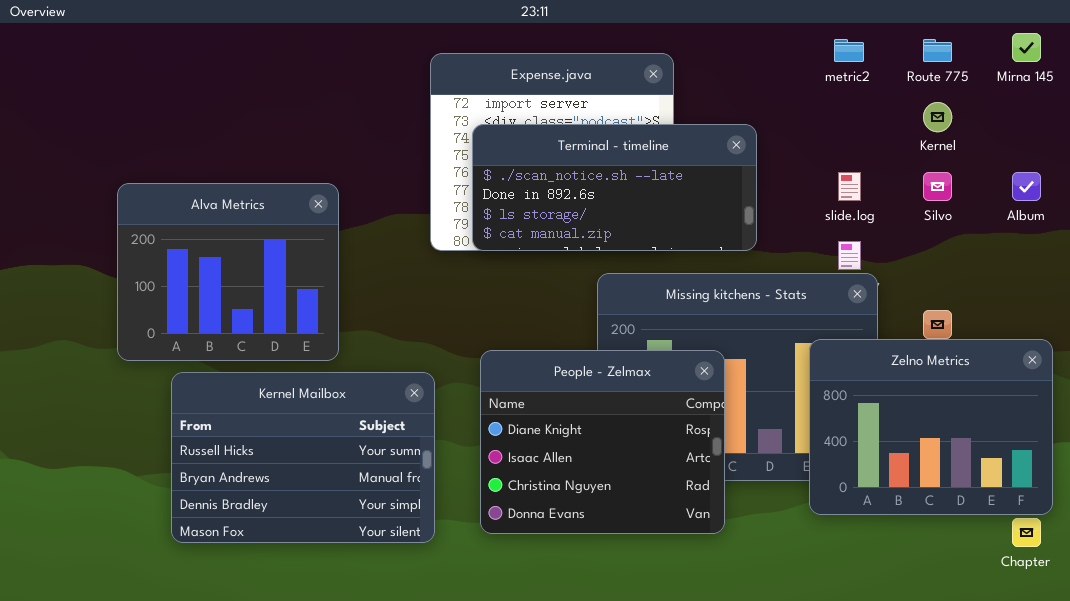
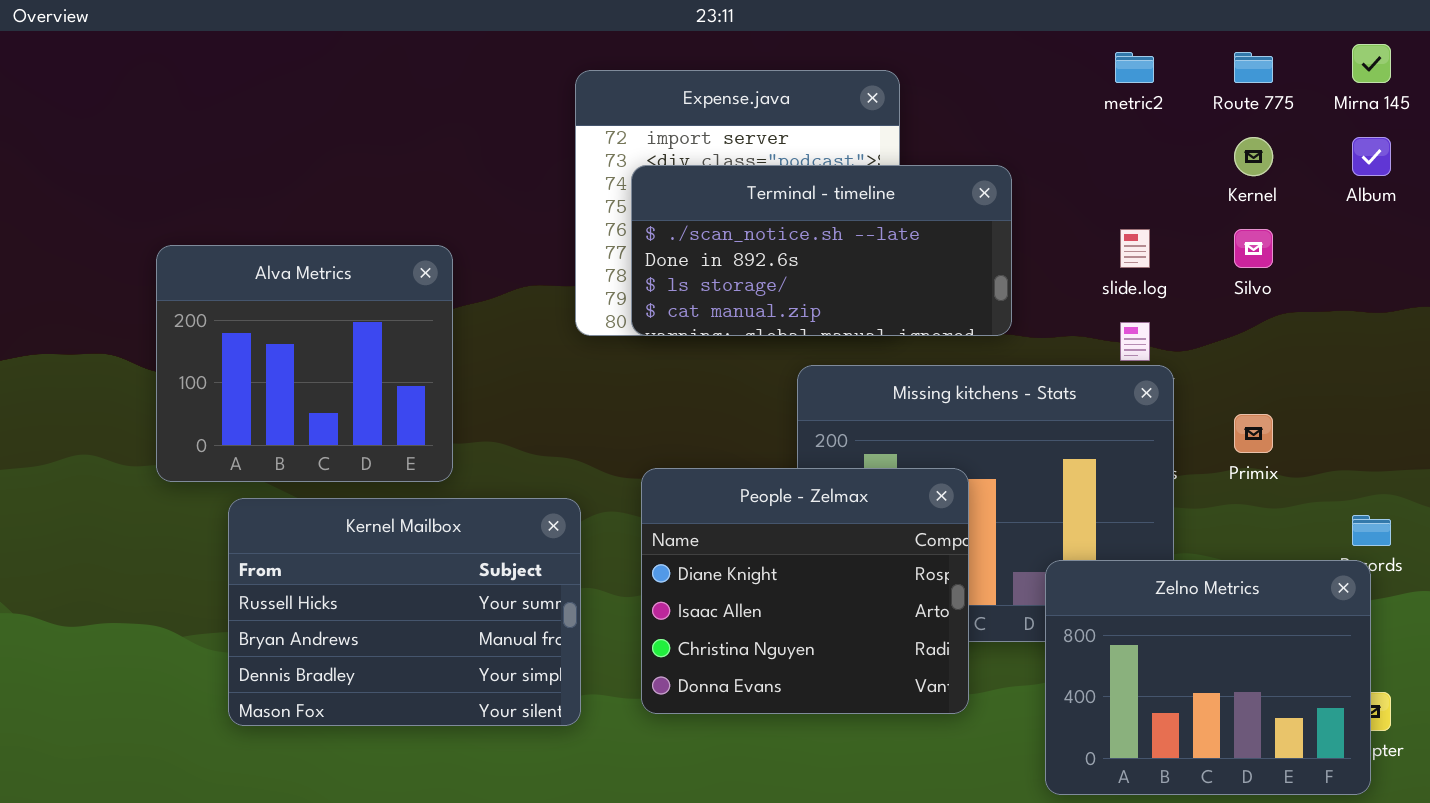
Album: [1012,172,1041,201] -> [1352,137,1391,176], moved
Zelno Metrics: [809,339,1053,515] -> [1045,560,1371,795], moved

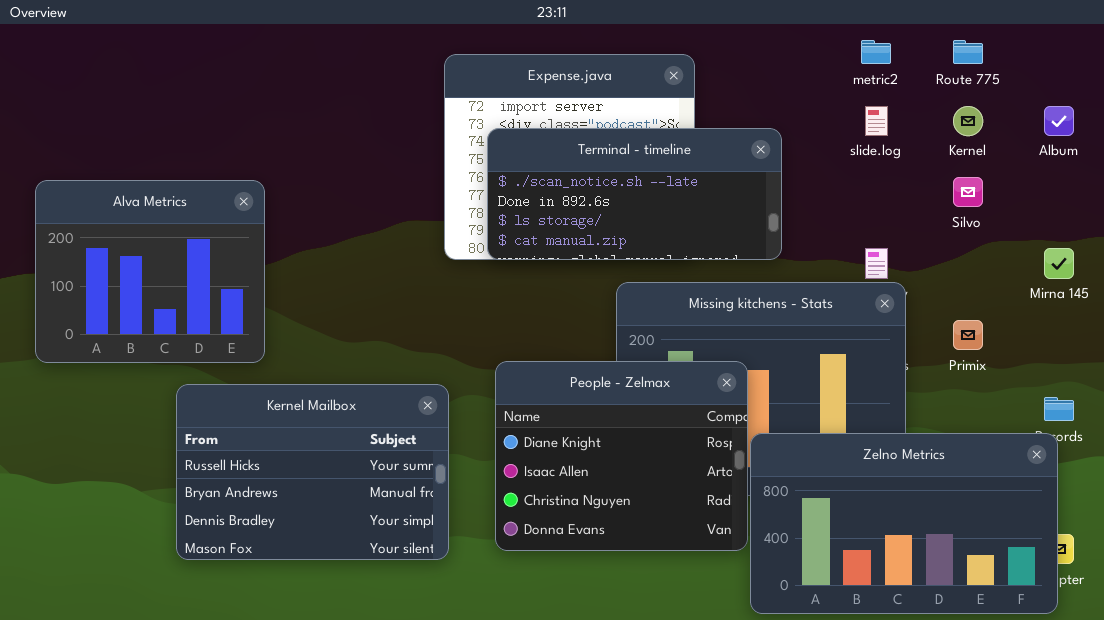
Mirna 145: [1352,44,1391,83] -> [1044,248,1074,279], moved
slide.log: [1120,229,1150,268] -> [865,106,888,136], moved
Alva Metrics: [156,245,453,482] -> [35,180,265,363], moved
Zelno Metrics: [1045,560,1371,795] -> [750,433,1058,614], resized

